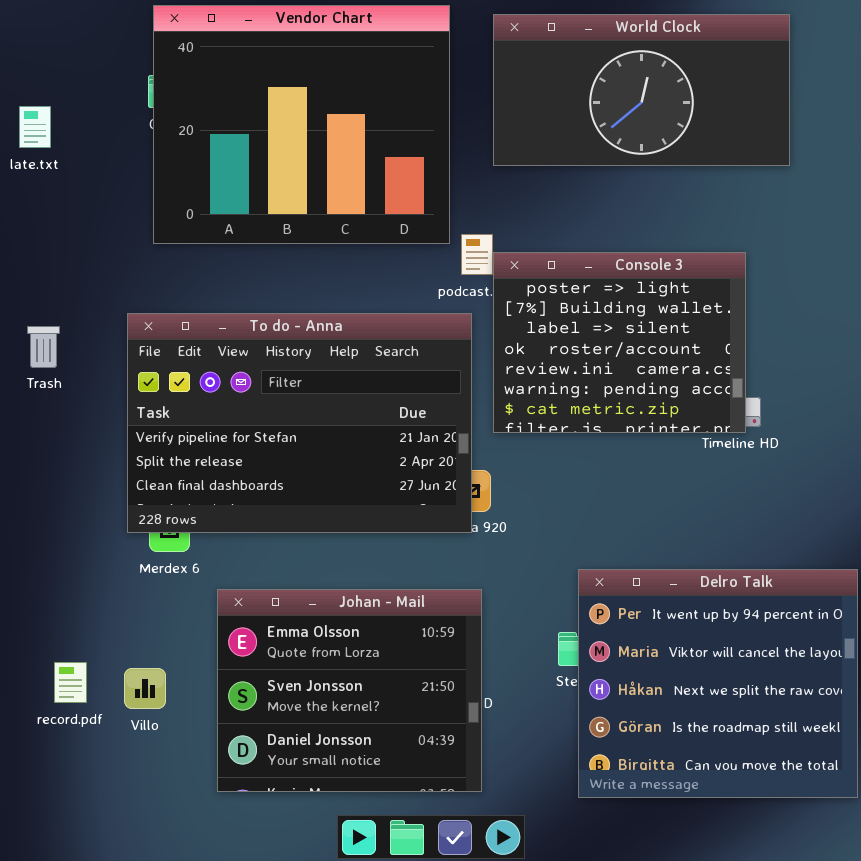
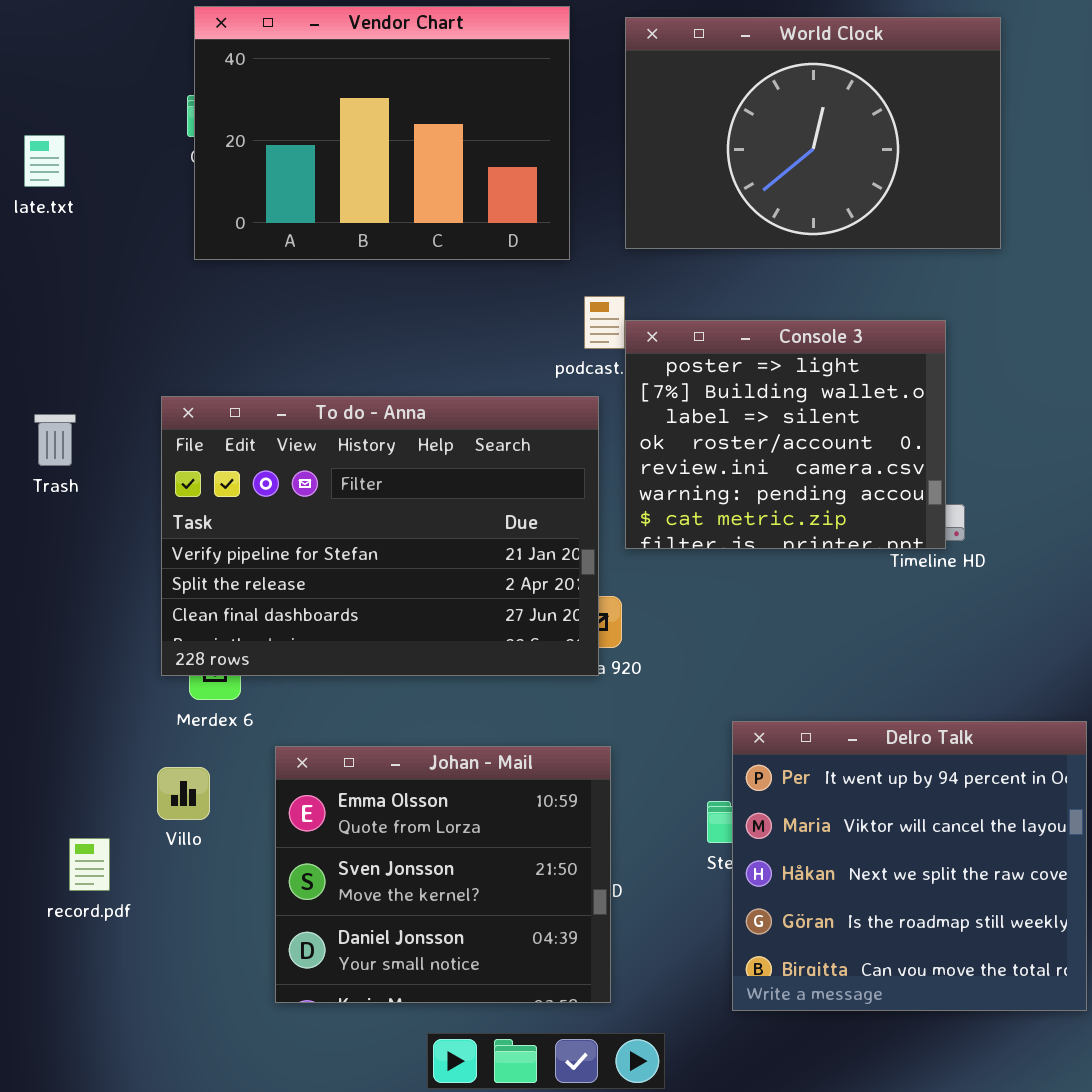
Vendor Chart: [153,5,450,244] -> [194,6,570,260], resized
World Clock: [493,14,790,166] -> [625,17,1001,249], resized
Villo: [124,668,166,709] -> [157,767,210,820], moved

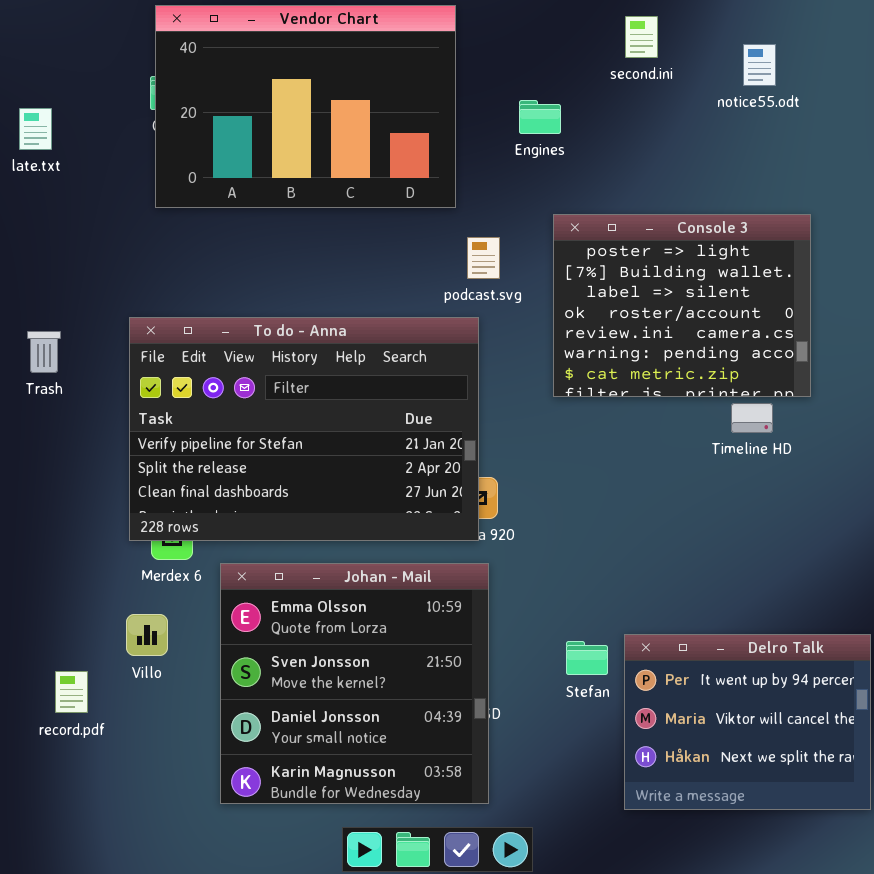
World Clock: [625,17,1001,249] -> none, closed
Console 3: [625,320,946,549] -> [553,214,811,397], moved
Delro Talk: [732,721,1087,1011] -> [624,634,871,810], resized
Johan - Mail: [275,746,611,1003] -> [220,563,489,804], resized

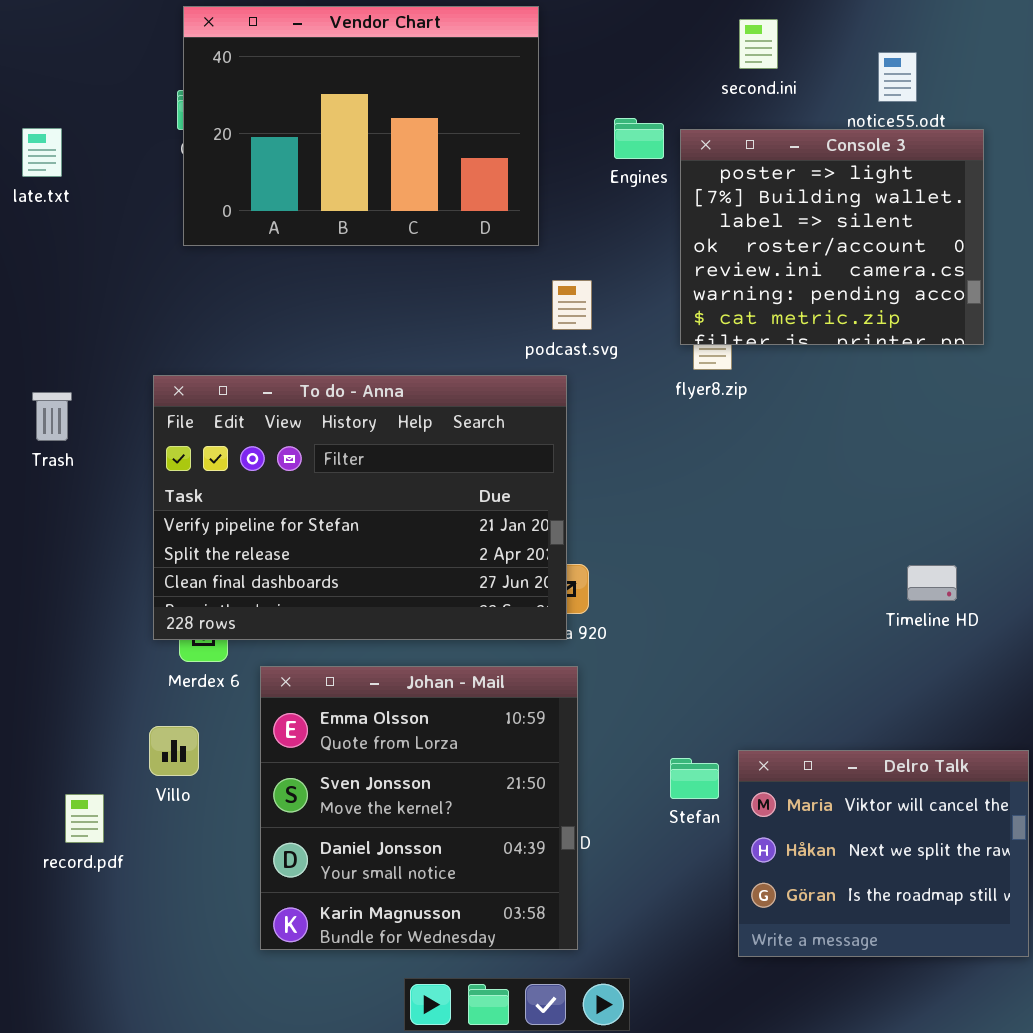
Console 3: [553,214,811,397] -> [680,129,984,345], moved
Timeline HD: [731,403,773,433] -> [907,565,957,601], moved
Delro Talk: [624,634,871,810] -> [738,750,1029,957], scrolled down 1 row

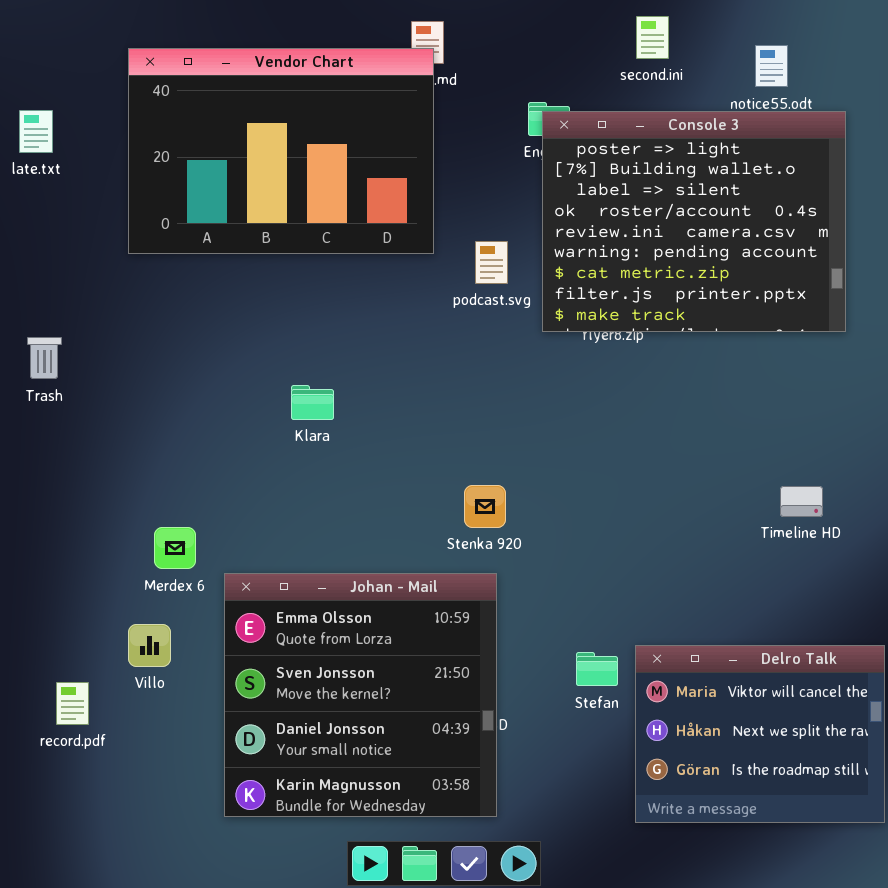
Vendor Chart: [183,6,539,246] -> [128,48,434,254], moved
Console 3: [680,129,984,345] -> [542,111,846,332], resized
To do - Anna: [153,375,567,640] -> none, closed

